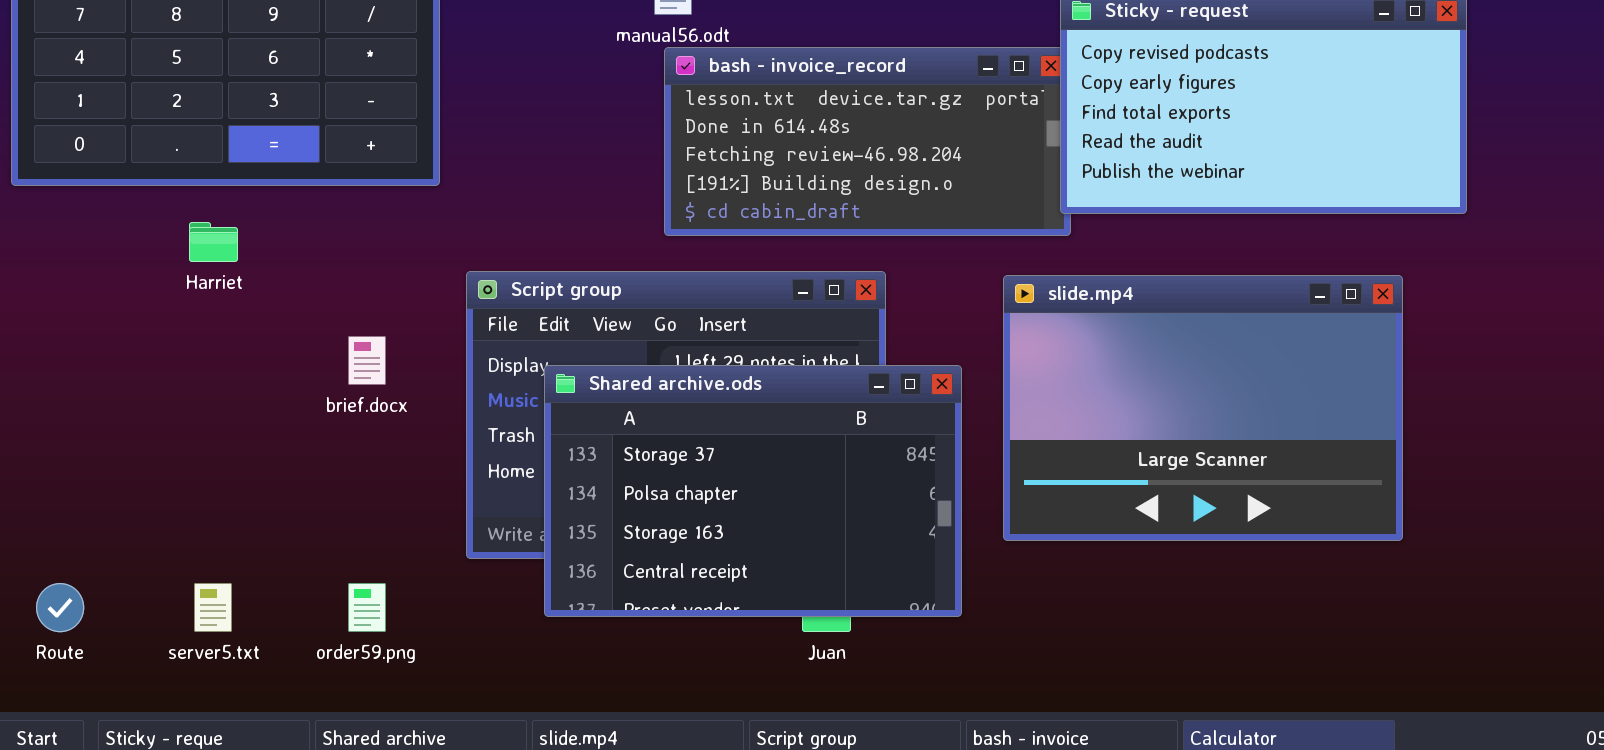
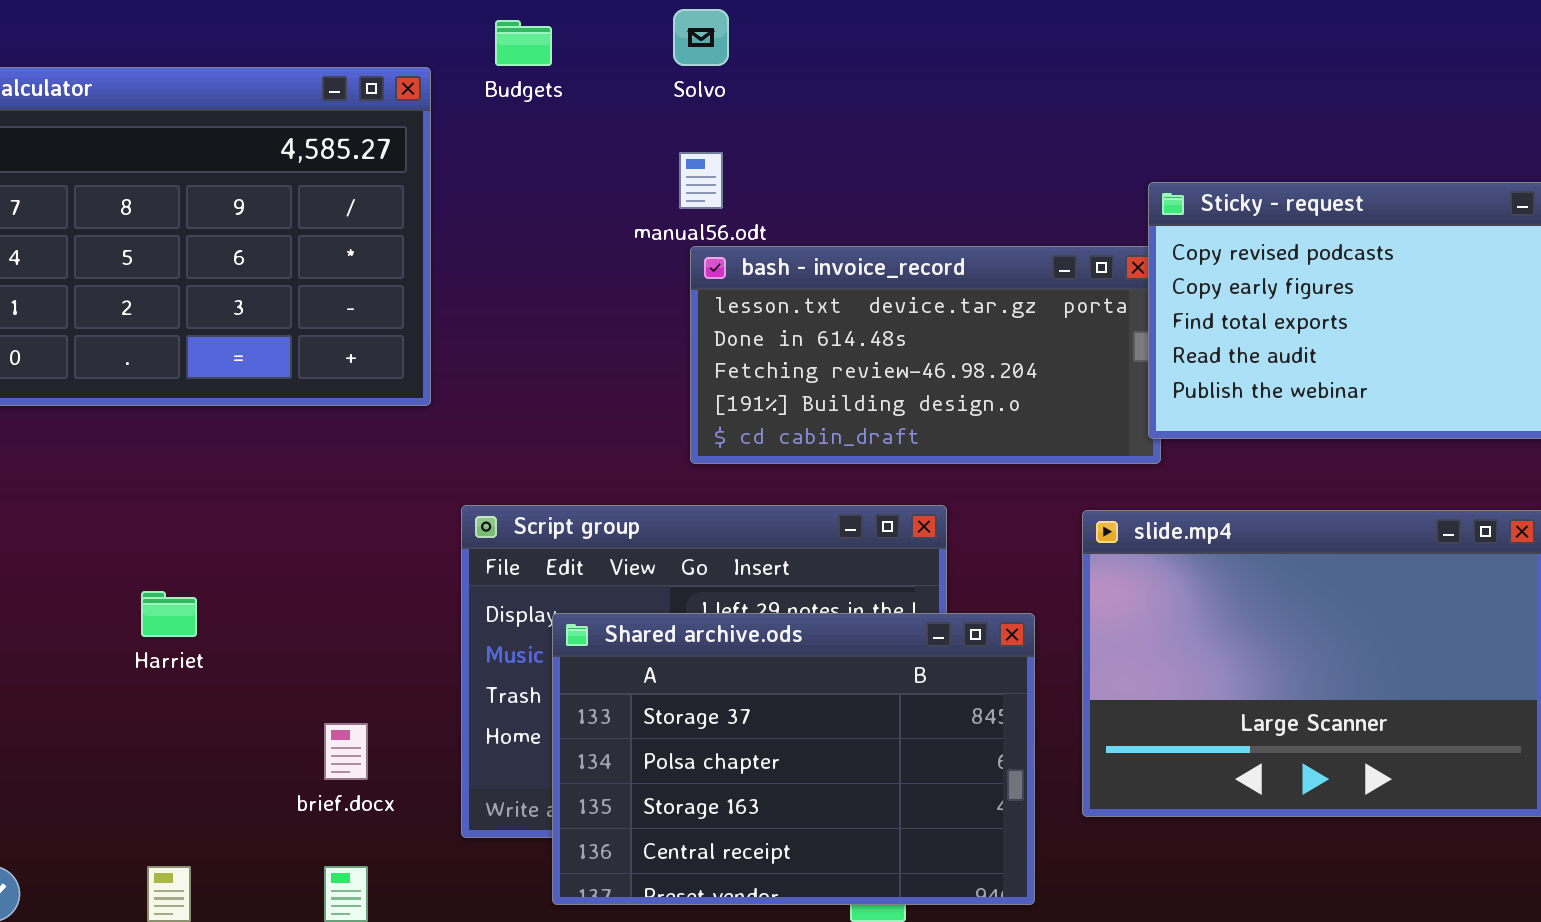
Harriet: [189,222,238,262] -> [141,591,197,637], moved
brief.docx: [348,336,386,385] -> [324,723,368,780], moved

